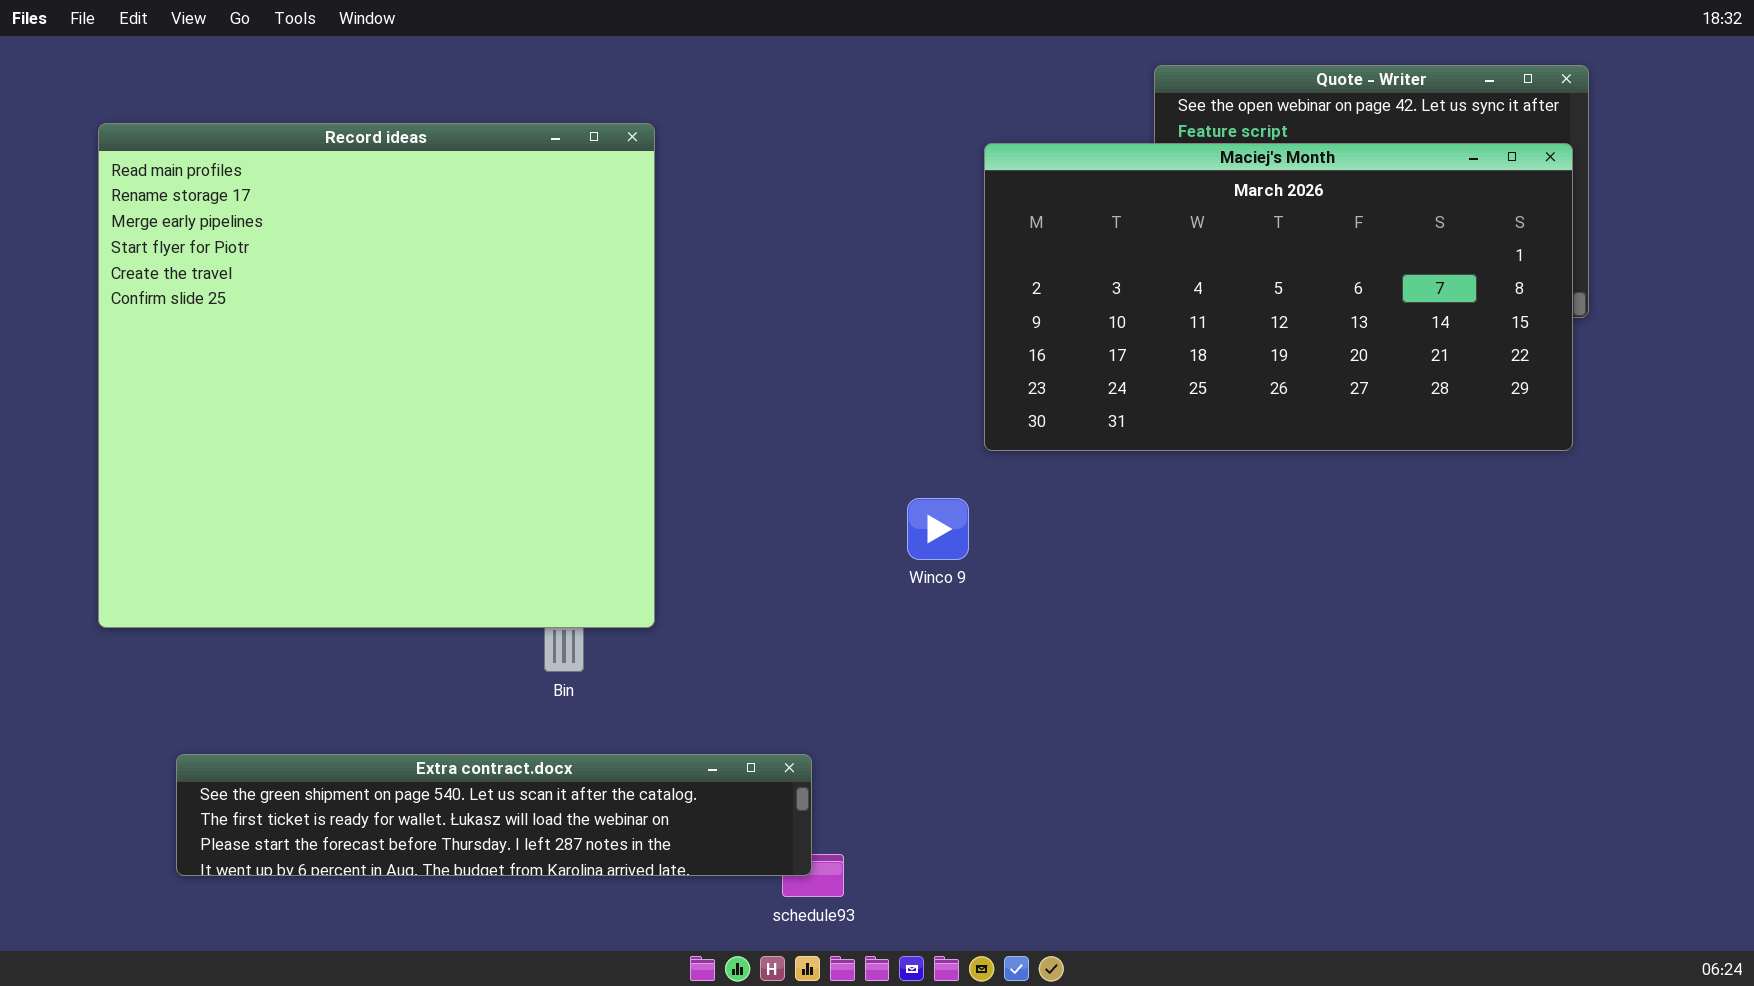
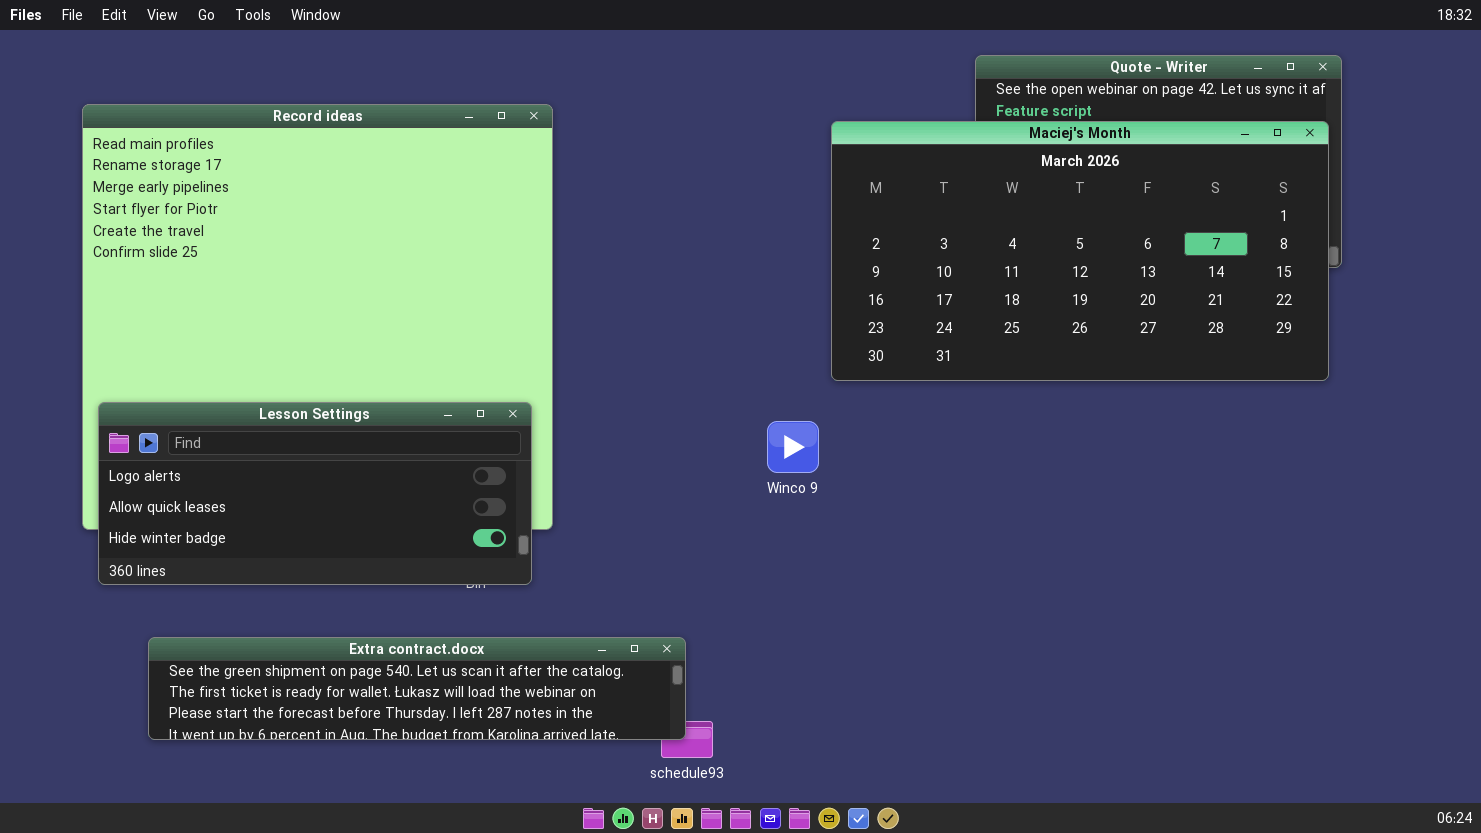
Lesson Settings: none -> [98,402,532,585], opened

